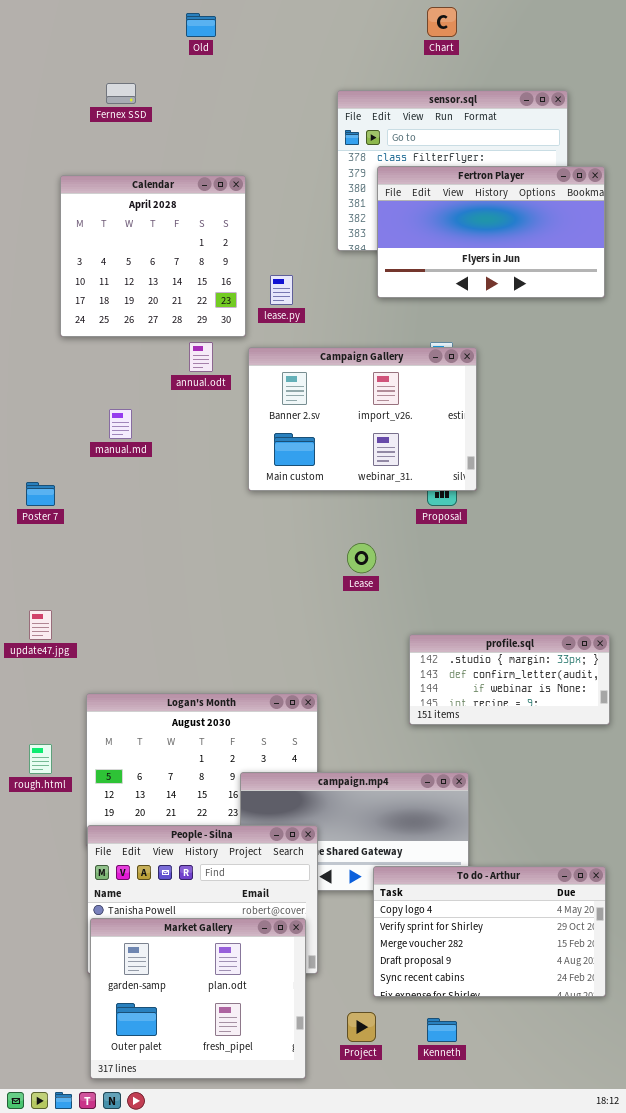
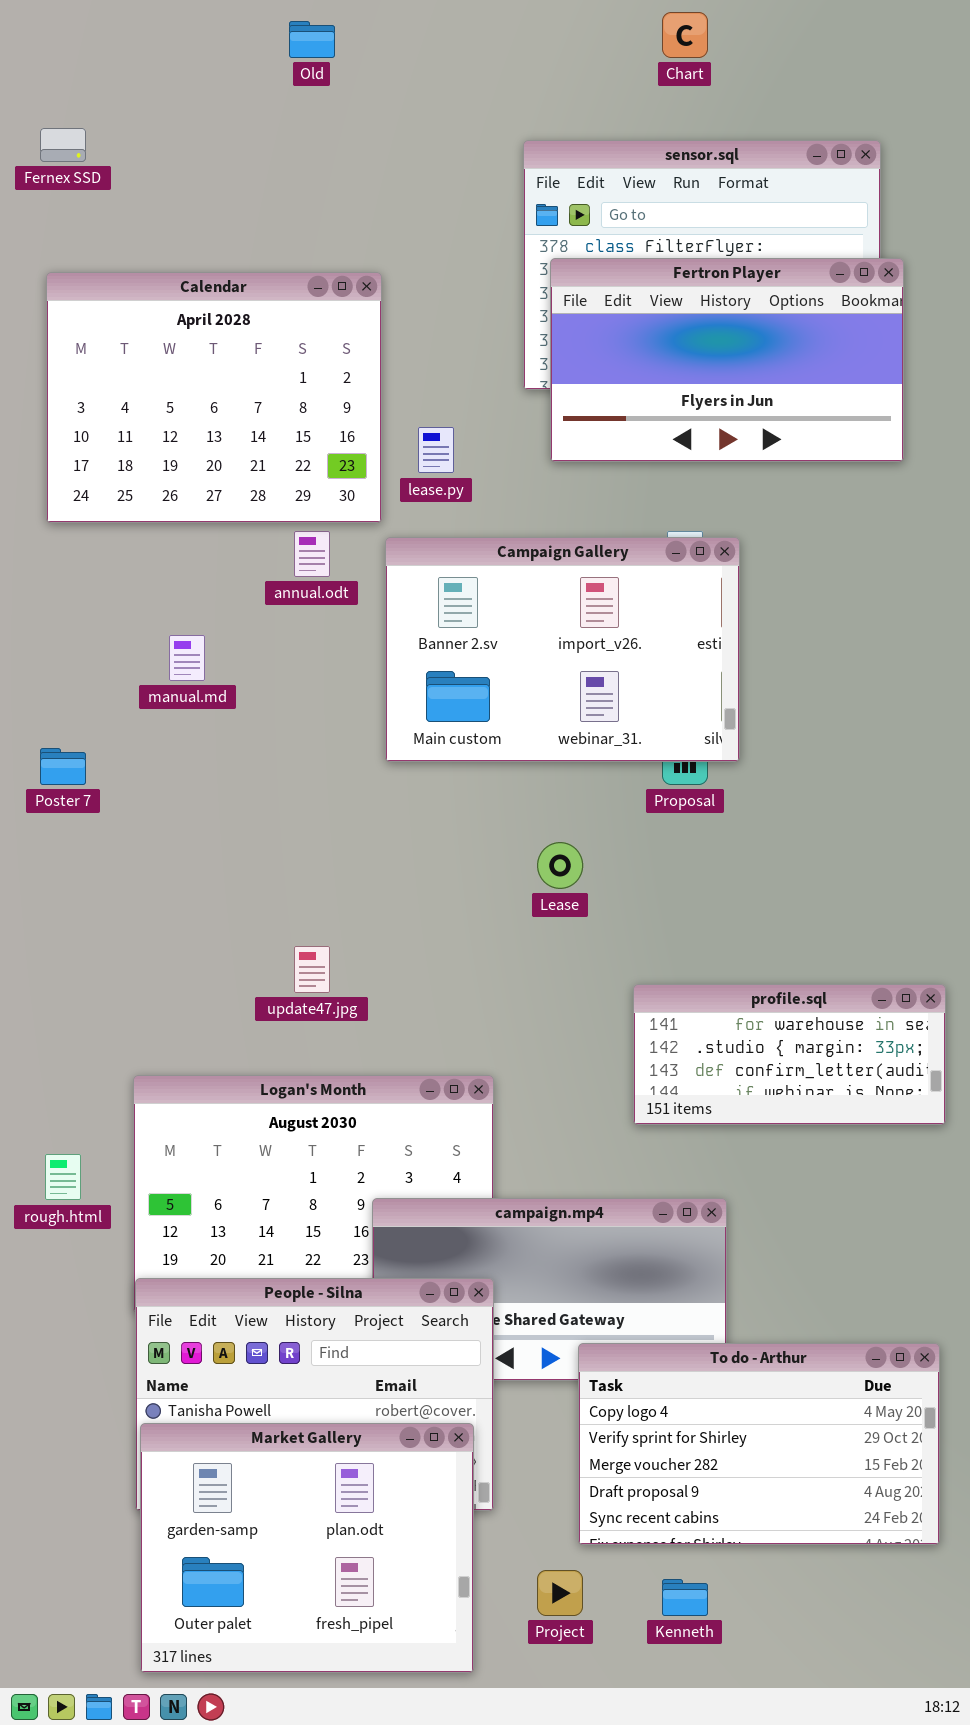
Fernex SSD: [106,83,136,104] -> [40,128,86,162], moved
Fertron Player: [377,166,605,298] -> [550,258,904,462], moved
Calendar: [60,175,246,337] -> [46,272,382,523], resized
update47.jpg: [29,610,52,640] -> [294,946,330,993], moved
profile.sql: [409,634,610,725] -> [633,984,946,1125], scrolled up 1 row

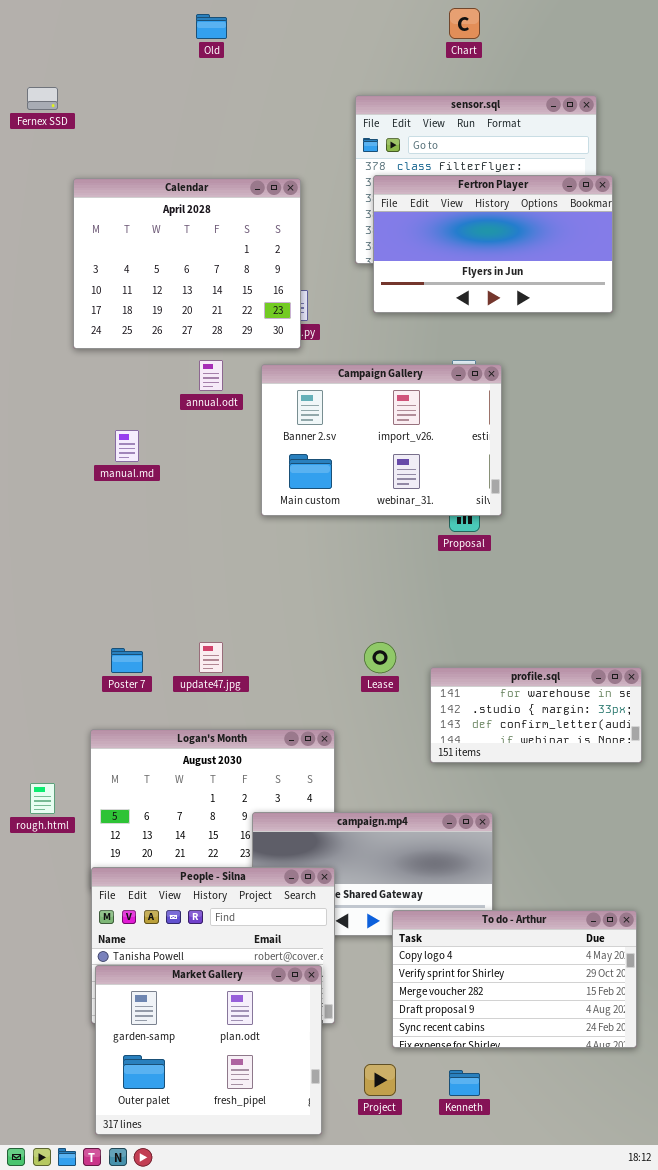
Calendar: [46,272,382,523] -> [73,178,301,349], moved
Poster 7: [40,748,86,785] -> [111,648,143,673], moved
Lease: [537,842,583,889] -> [364,642,396,673], moved

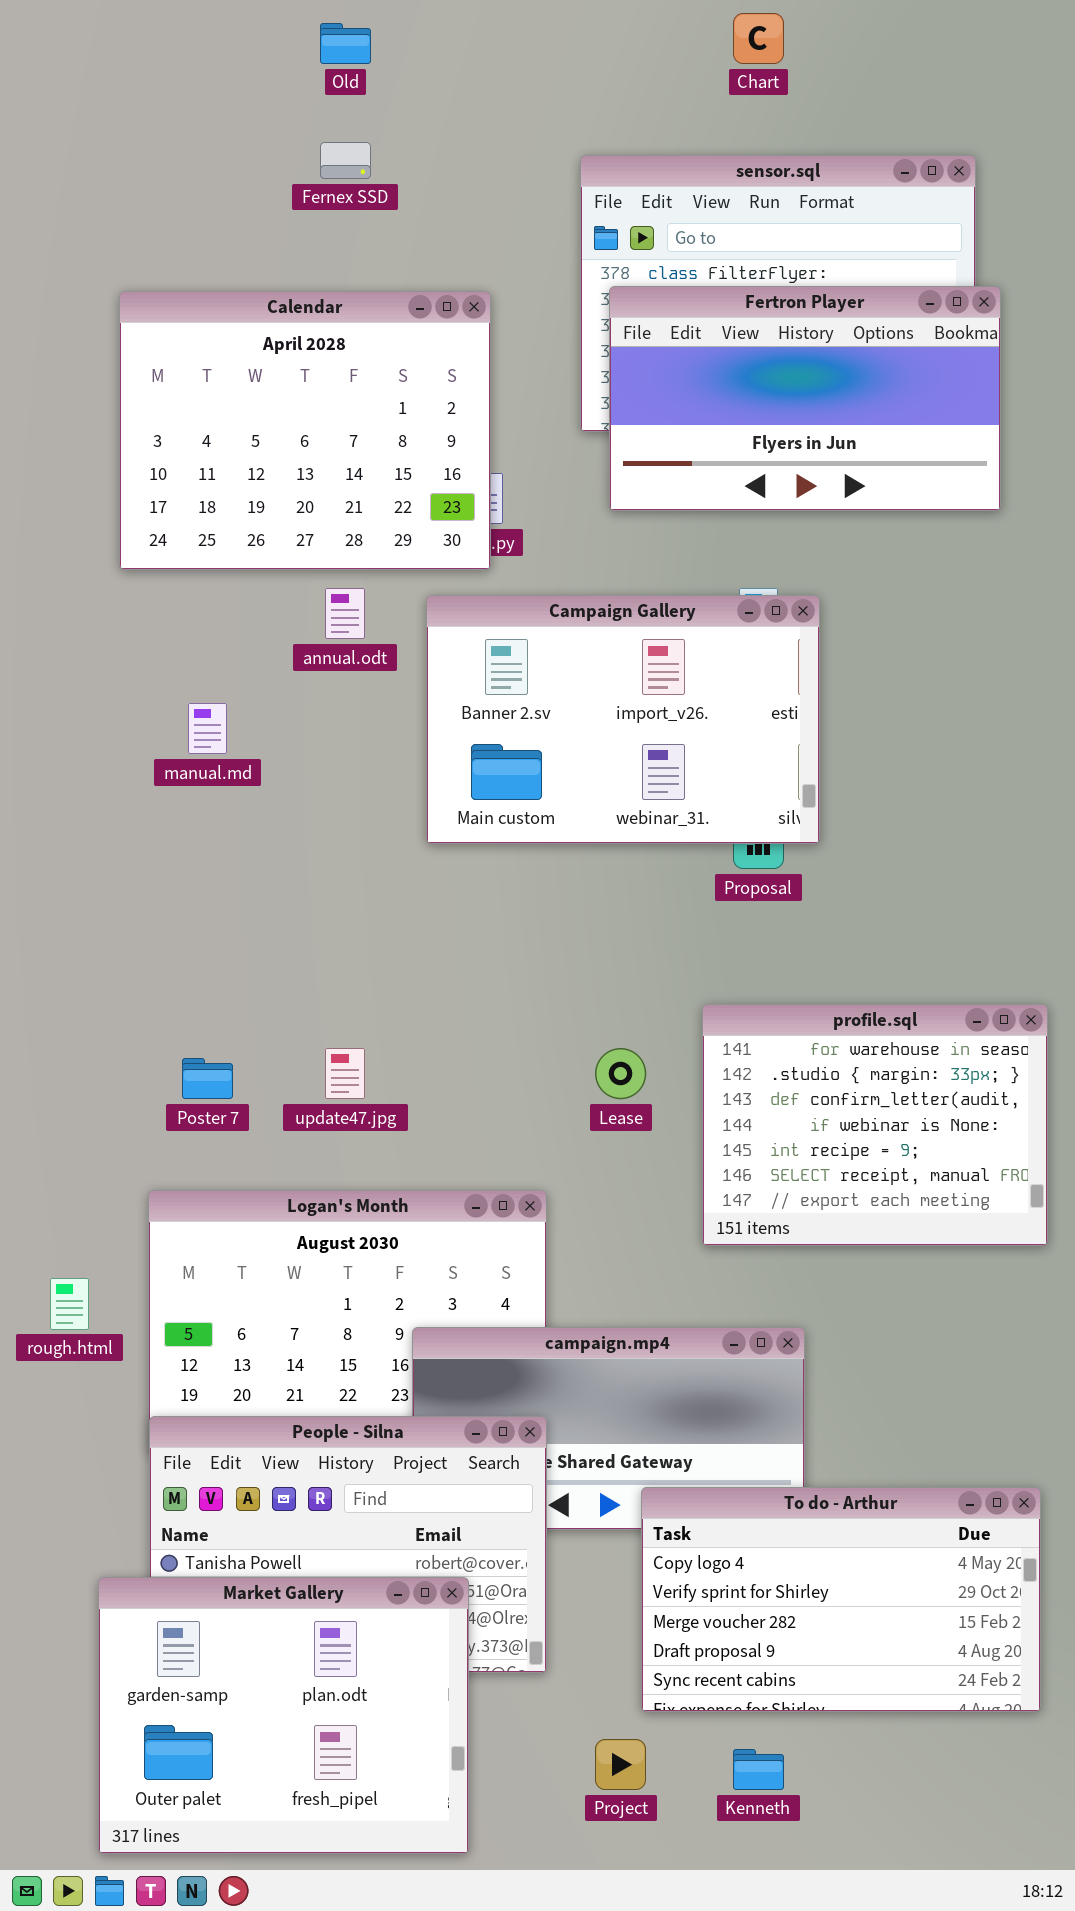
Fernex SSD: [27,87,58,110] -> [320,142,371,179], moved
profile.sql: [430,667,642,763] -> [702,1004,1048,1246], resized
Market Gallery: [95,965,322,1135] -> [98,1577,469,1854], moved

